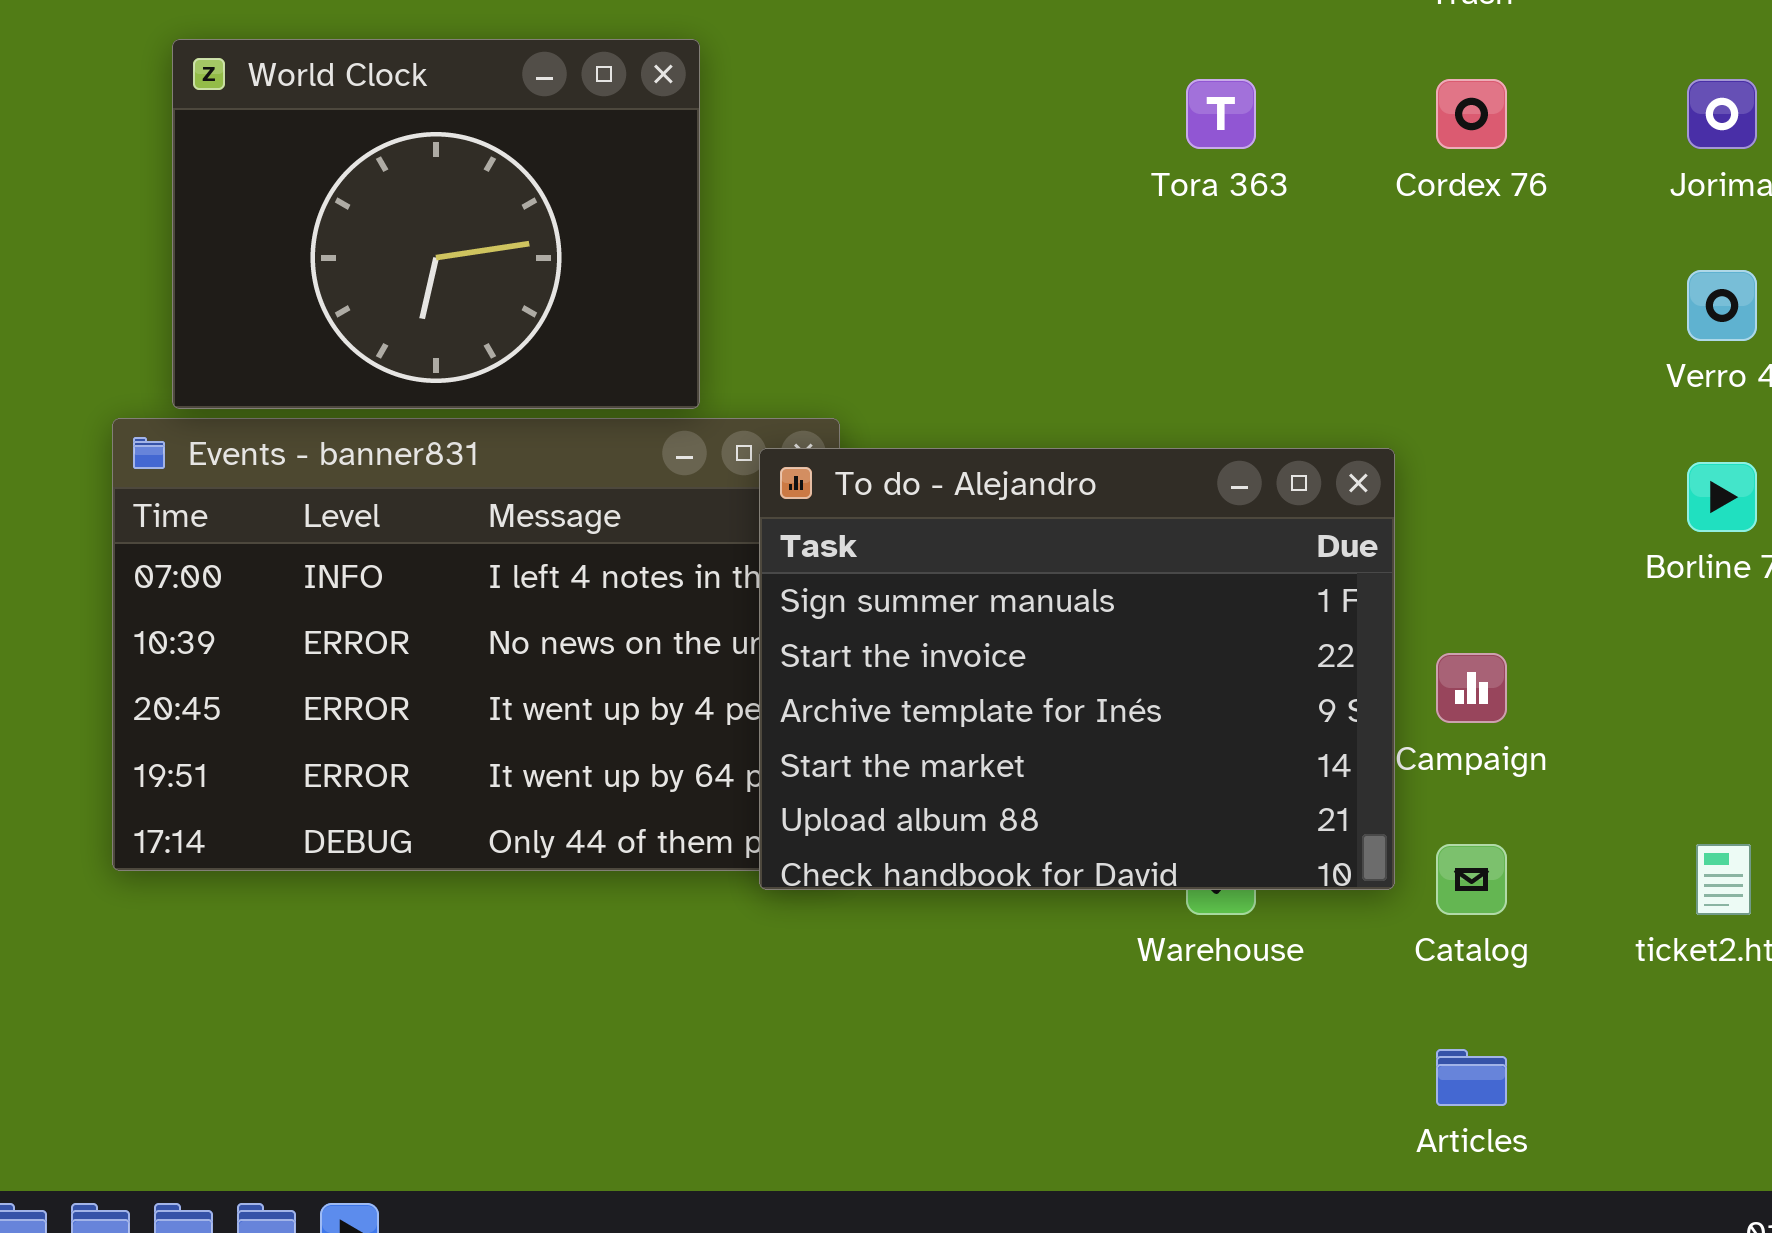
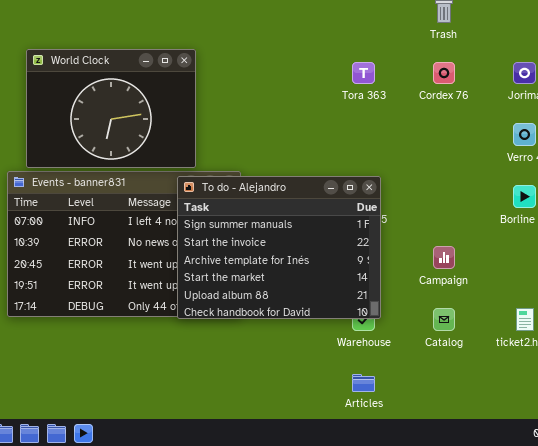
To do - Alejandro: [759,448,1395,890] -> [177,176,381,319], moved
Articles: [1436,1049,1507,1106] -> [352,374,375,392], moved

